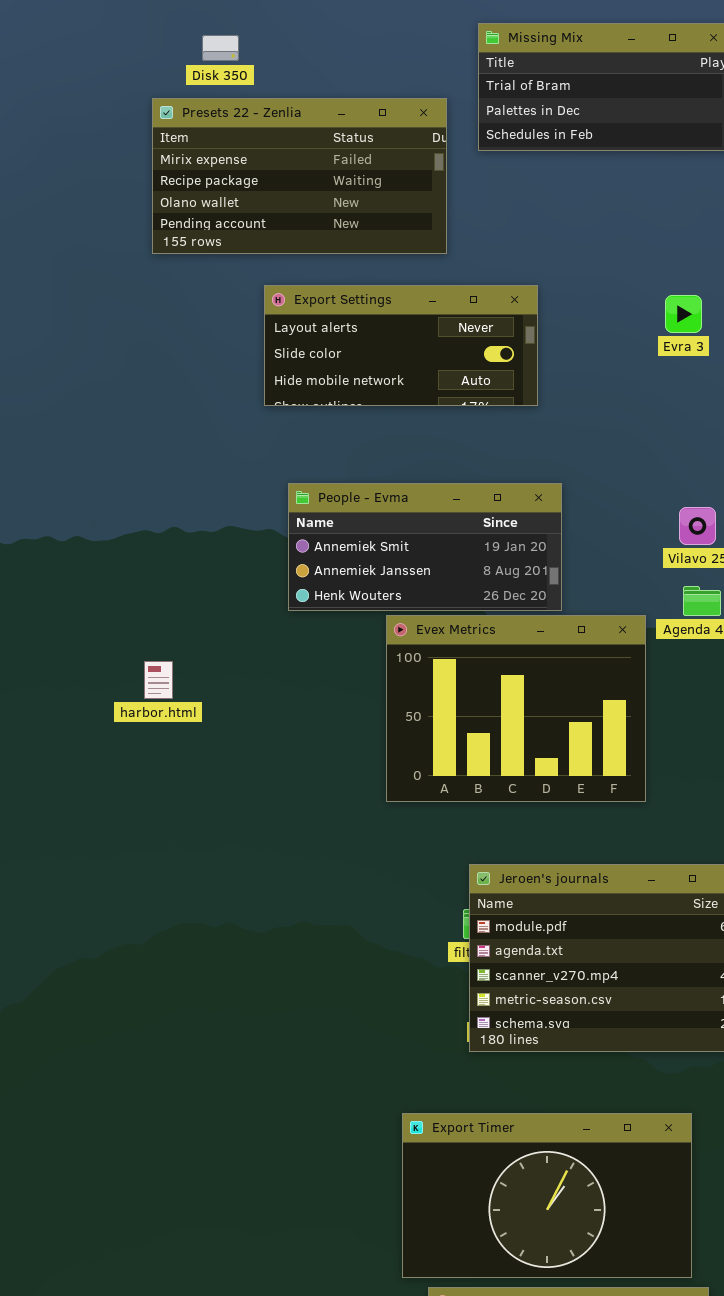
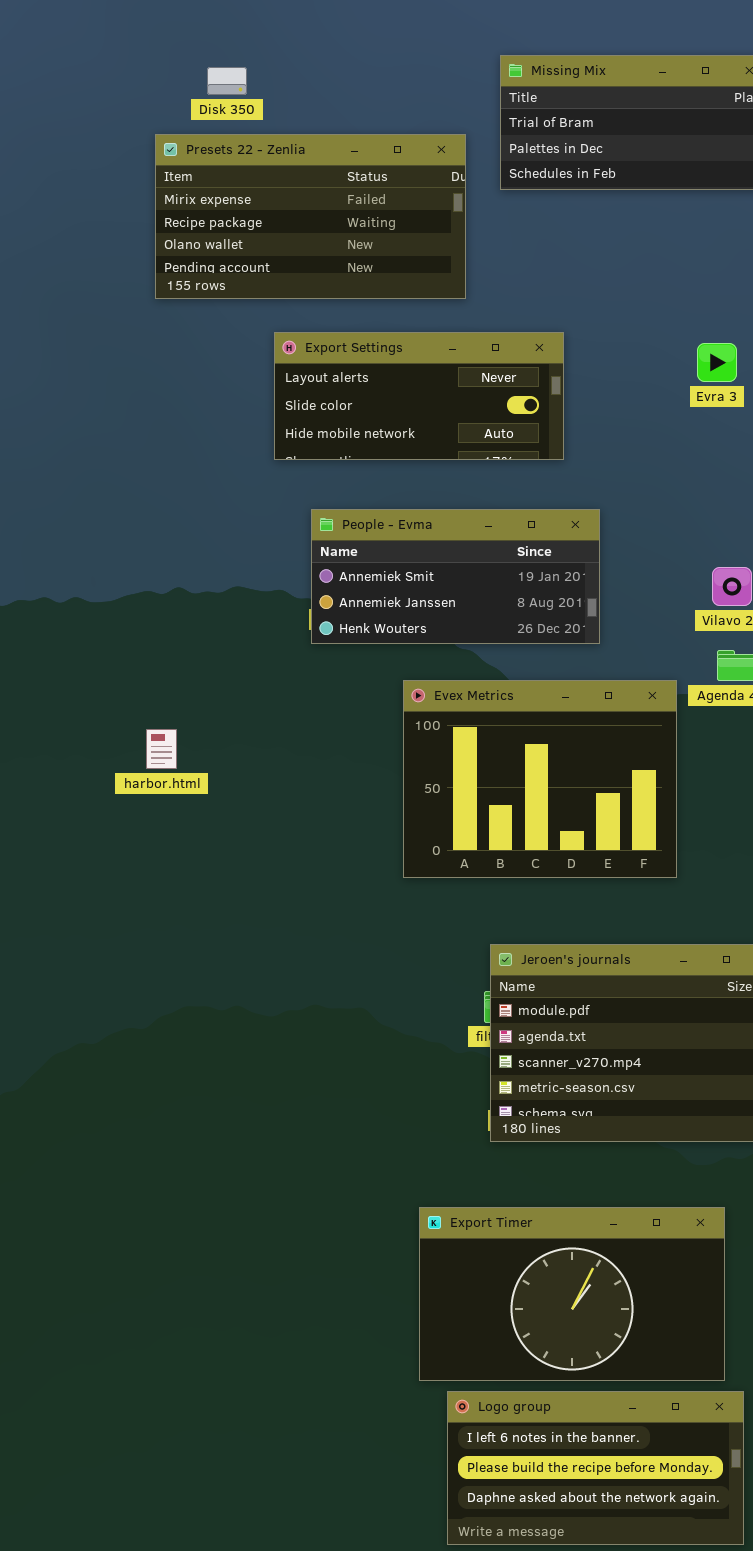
People - Evma: [288,483,562,611] -> [311,509,600,644], moved

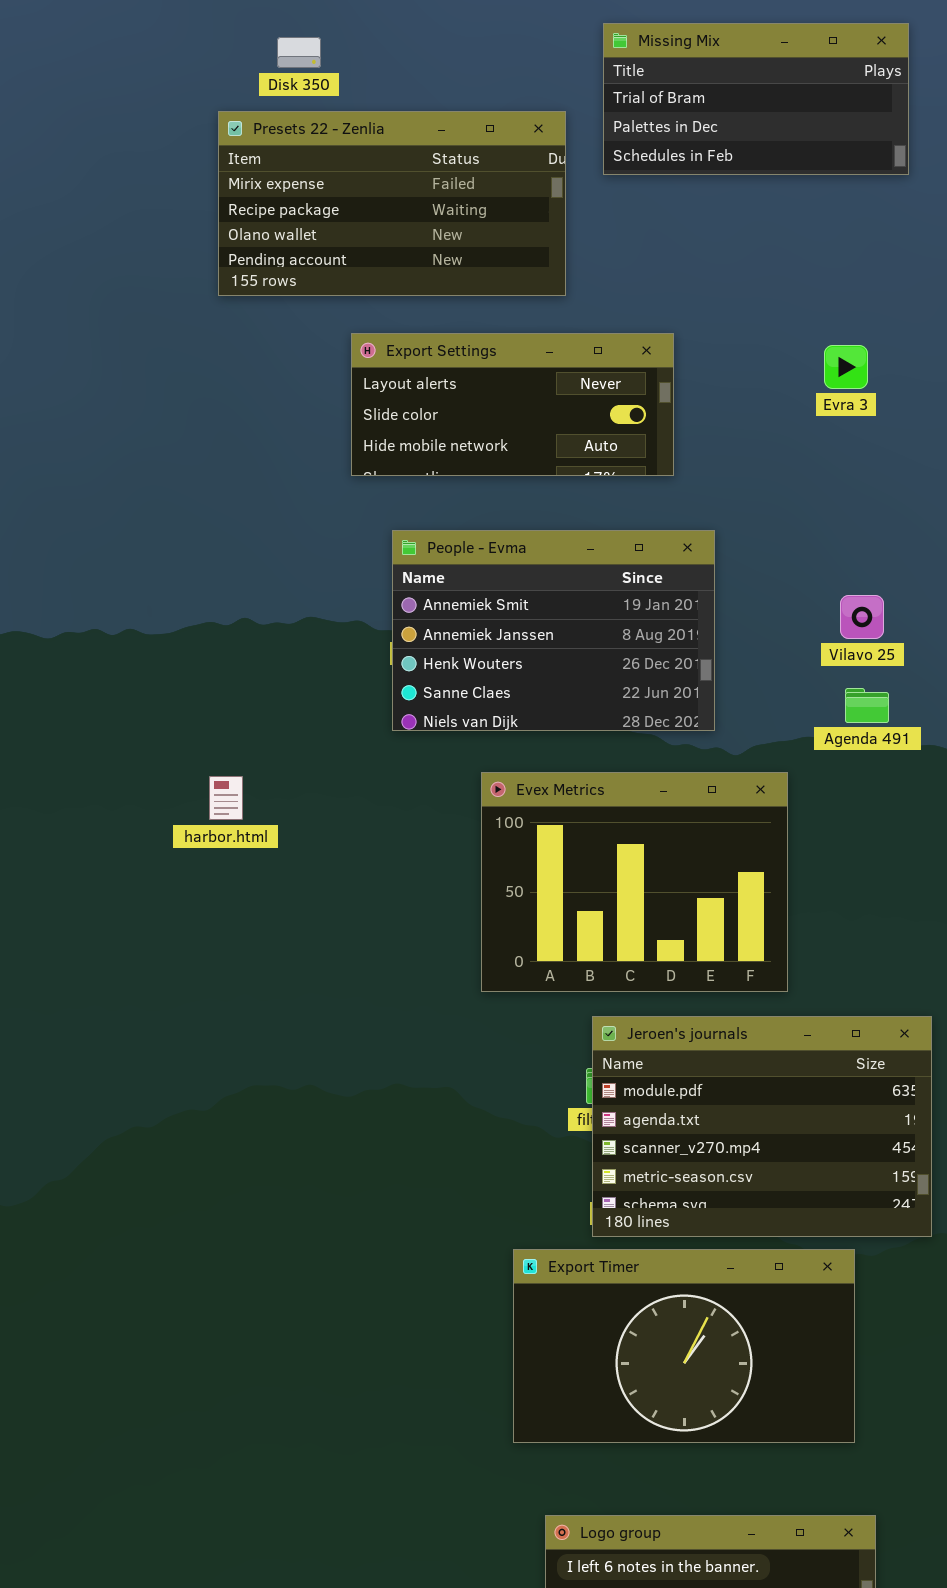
People - Evma: [311,509,600,644] -> [392,530,715,731], resized
Evex Metrics: [403,680,677,878] -> [481,772,788,992], moved
Export Timer: [419,1207,725,1381] -> [513,1249,855,1443], moved

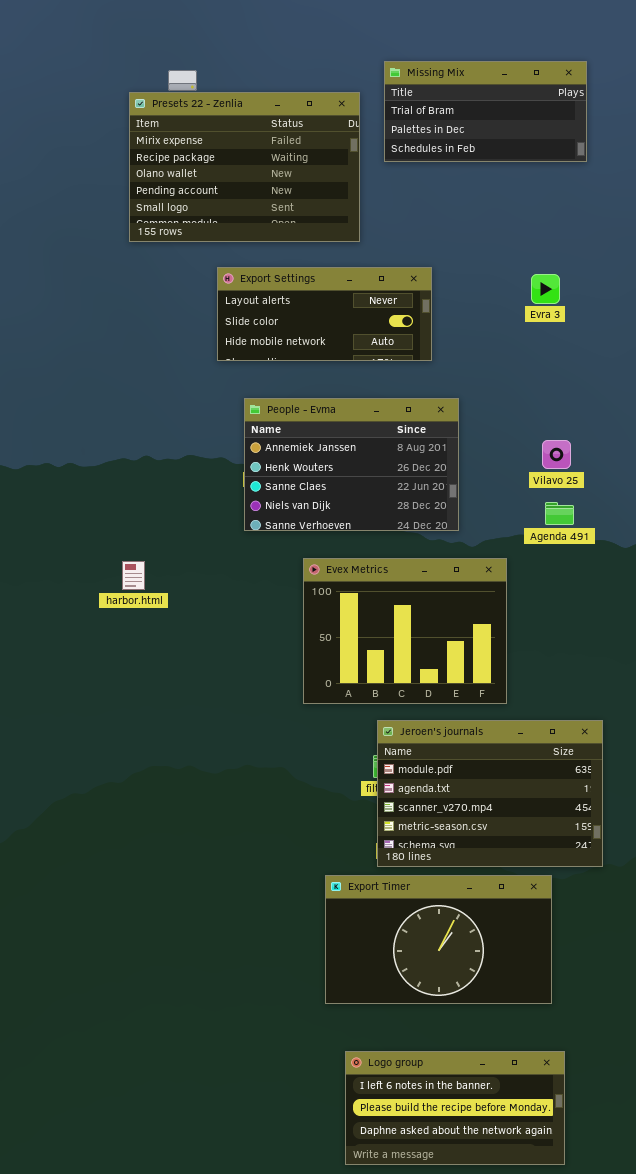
Presets 22 - Zenlia: [218,111,566,296] -> [129,92,360,242], resized
People - Evma: [392,530,715,731] -> [244,398,459,531], scrolled down 1 row

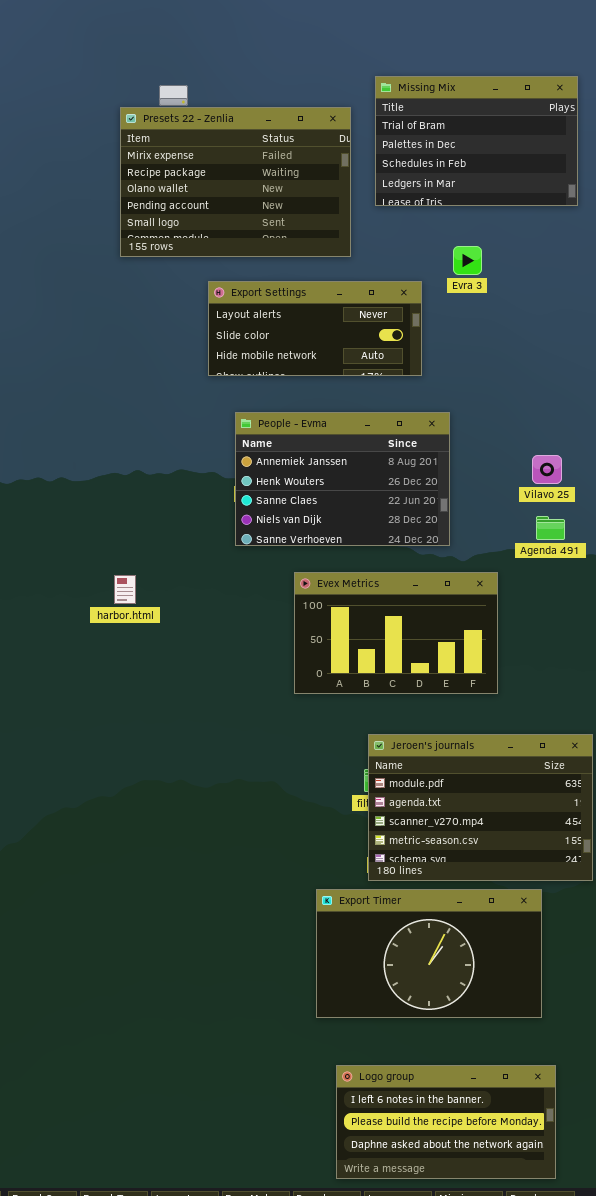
Missing Mix: [384,61,587,162] -> [375,76,578,206], resized
Evra 3: [531,274,560,304] -> [453,246,482,275], moved
Evex Metrics: [303,558,507,704] -> [294,572,498,694], resized

